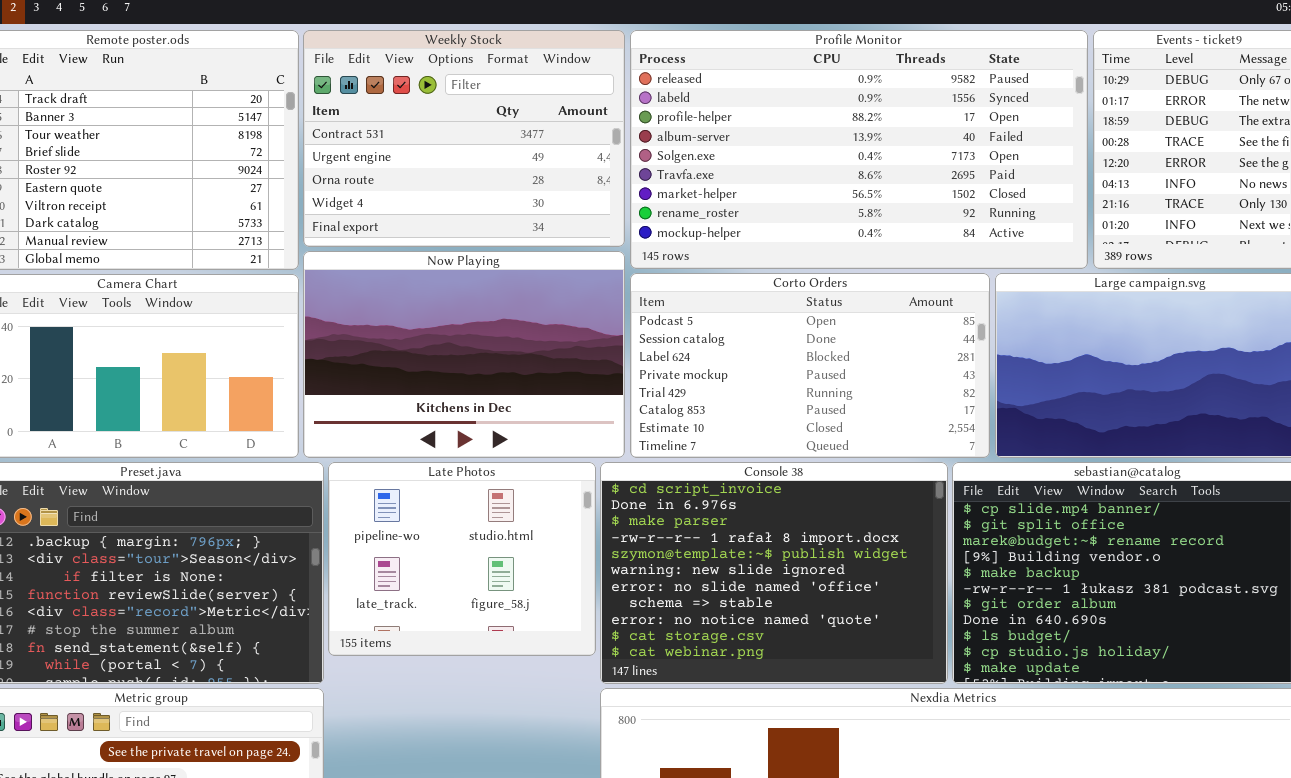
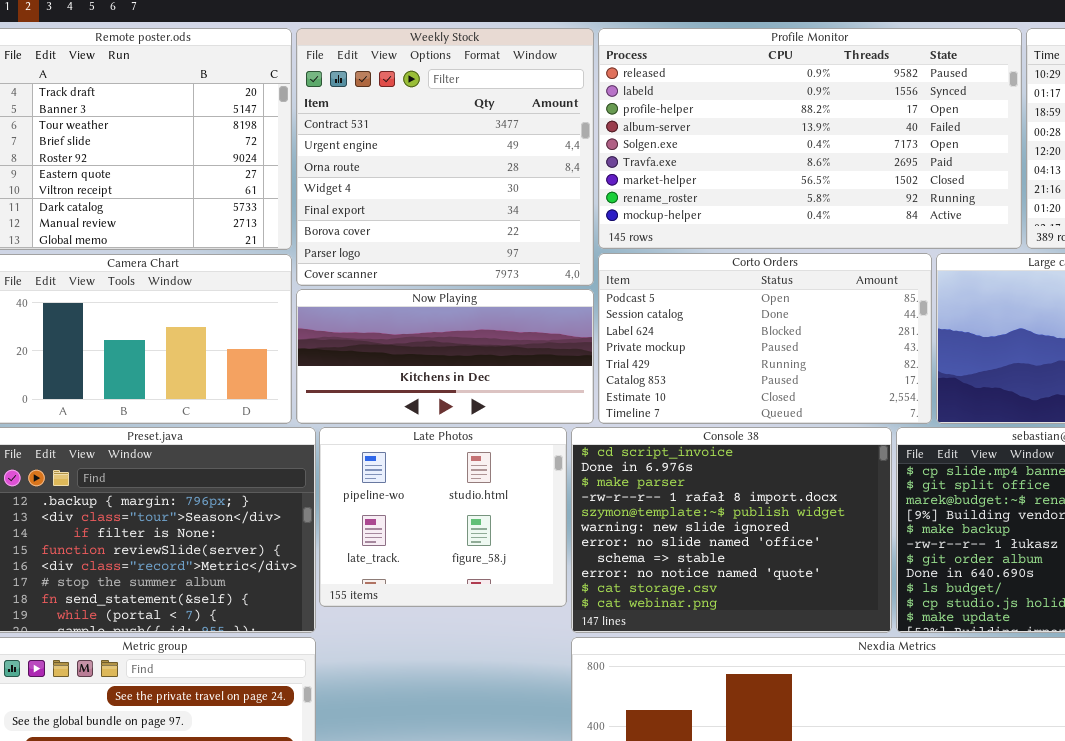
Weekly Stock: [303,30,625,247] -> [296,28,594,286], resized
Now Playing: [303,251,625,458] -> [296,289,594,424], resized

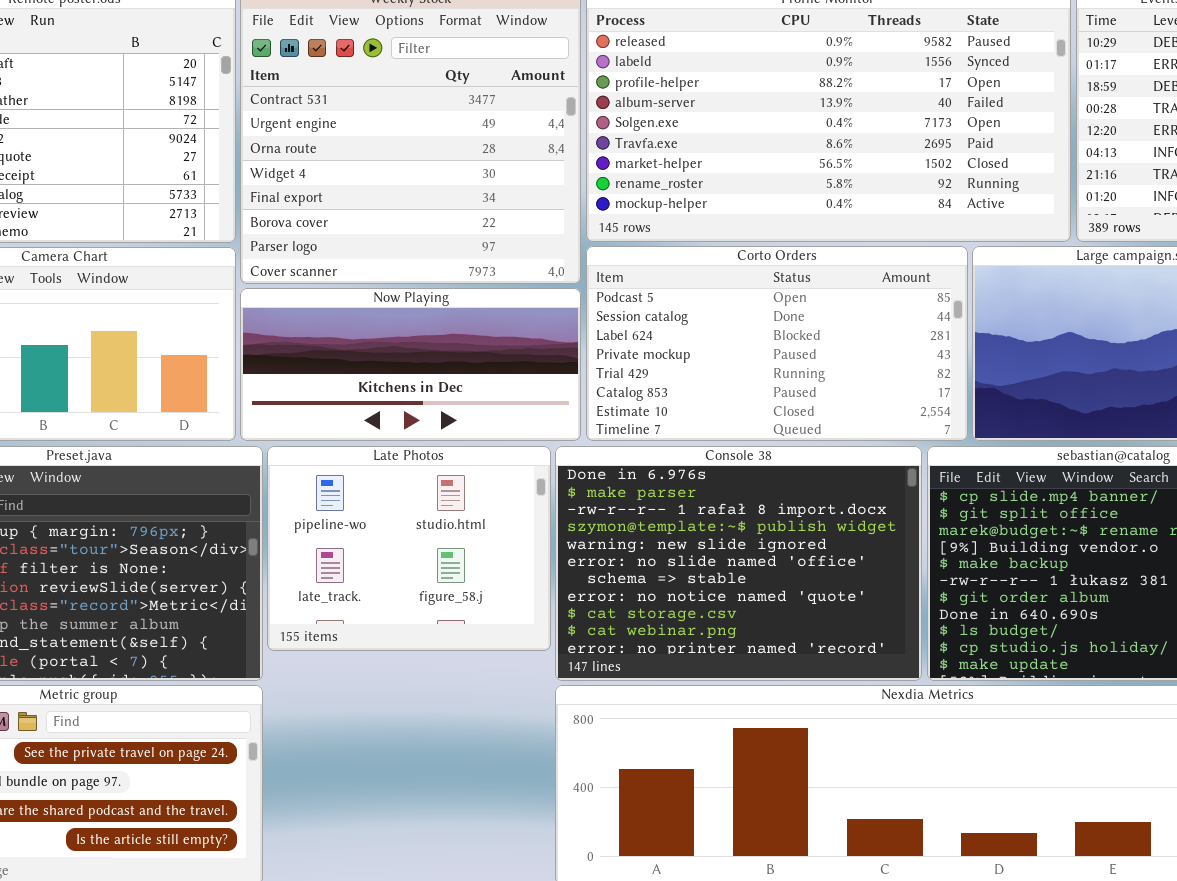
Console 38: [571,427,892,633] -> [555,446,922,681], scrolled down 1 row

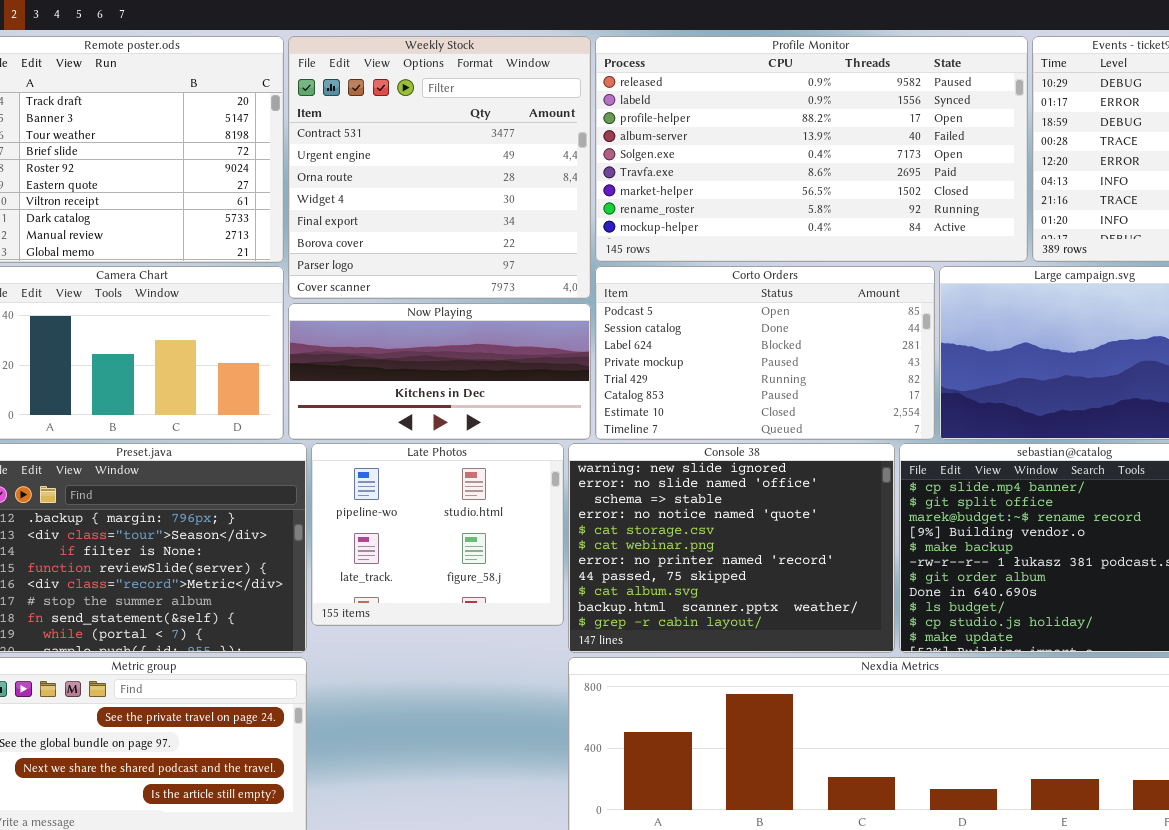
Console 38: [555,446,922,681] -> [568,443,895,653], scrolled down 4 rows

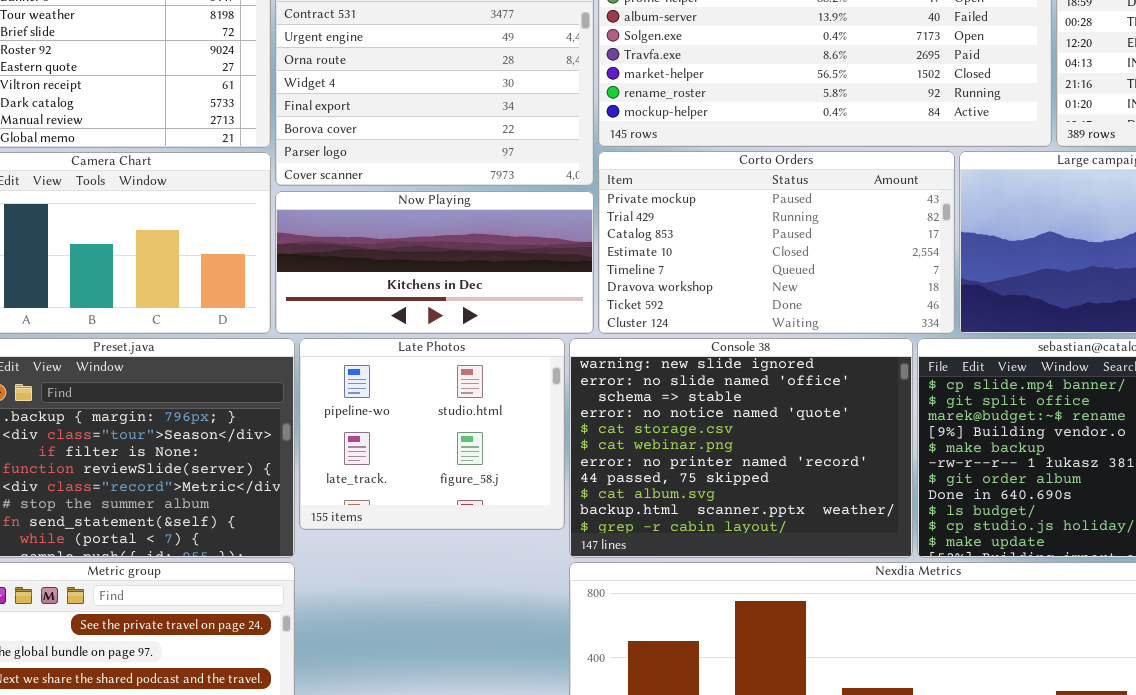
Corto Orders: [595,266,935,440] -> [598,151,955,334], scrolled down 3 rows

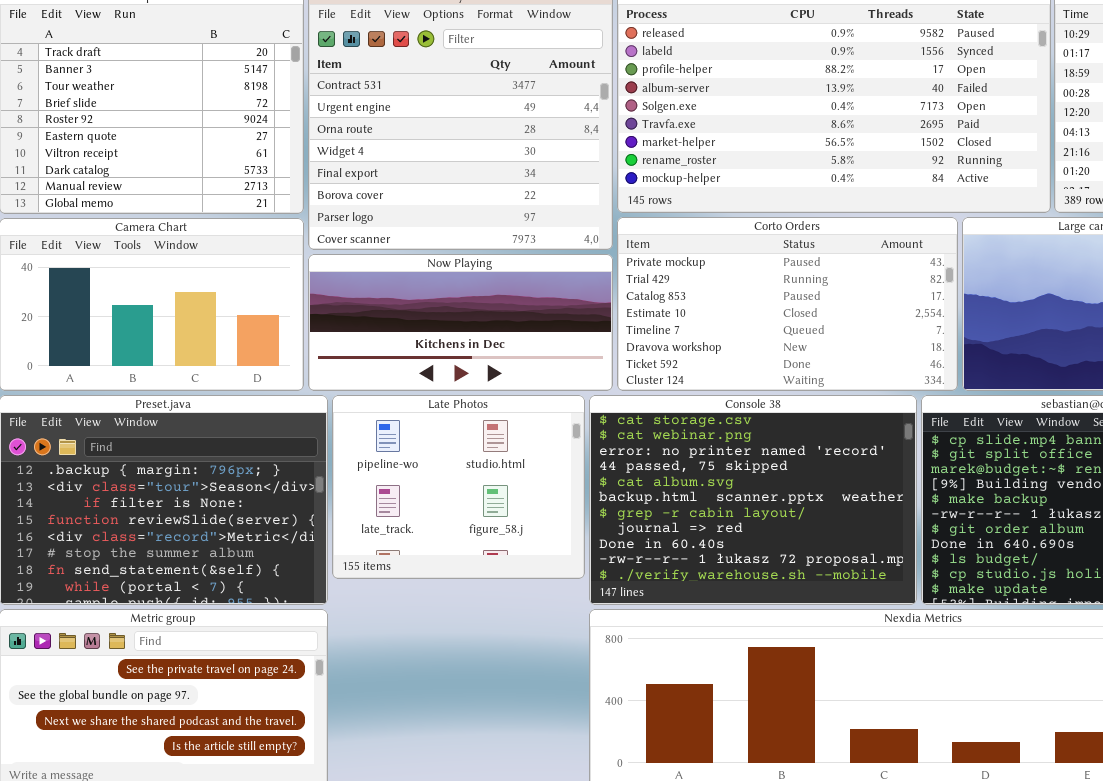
Console 38: [569,338,913,558] -> [589,395,917,605], scrolled down 4 rows

